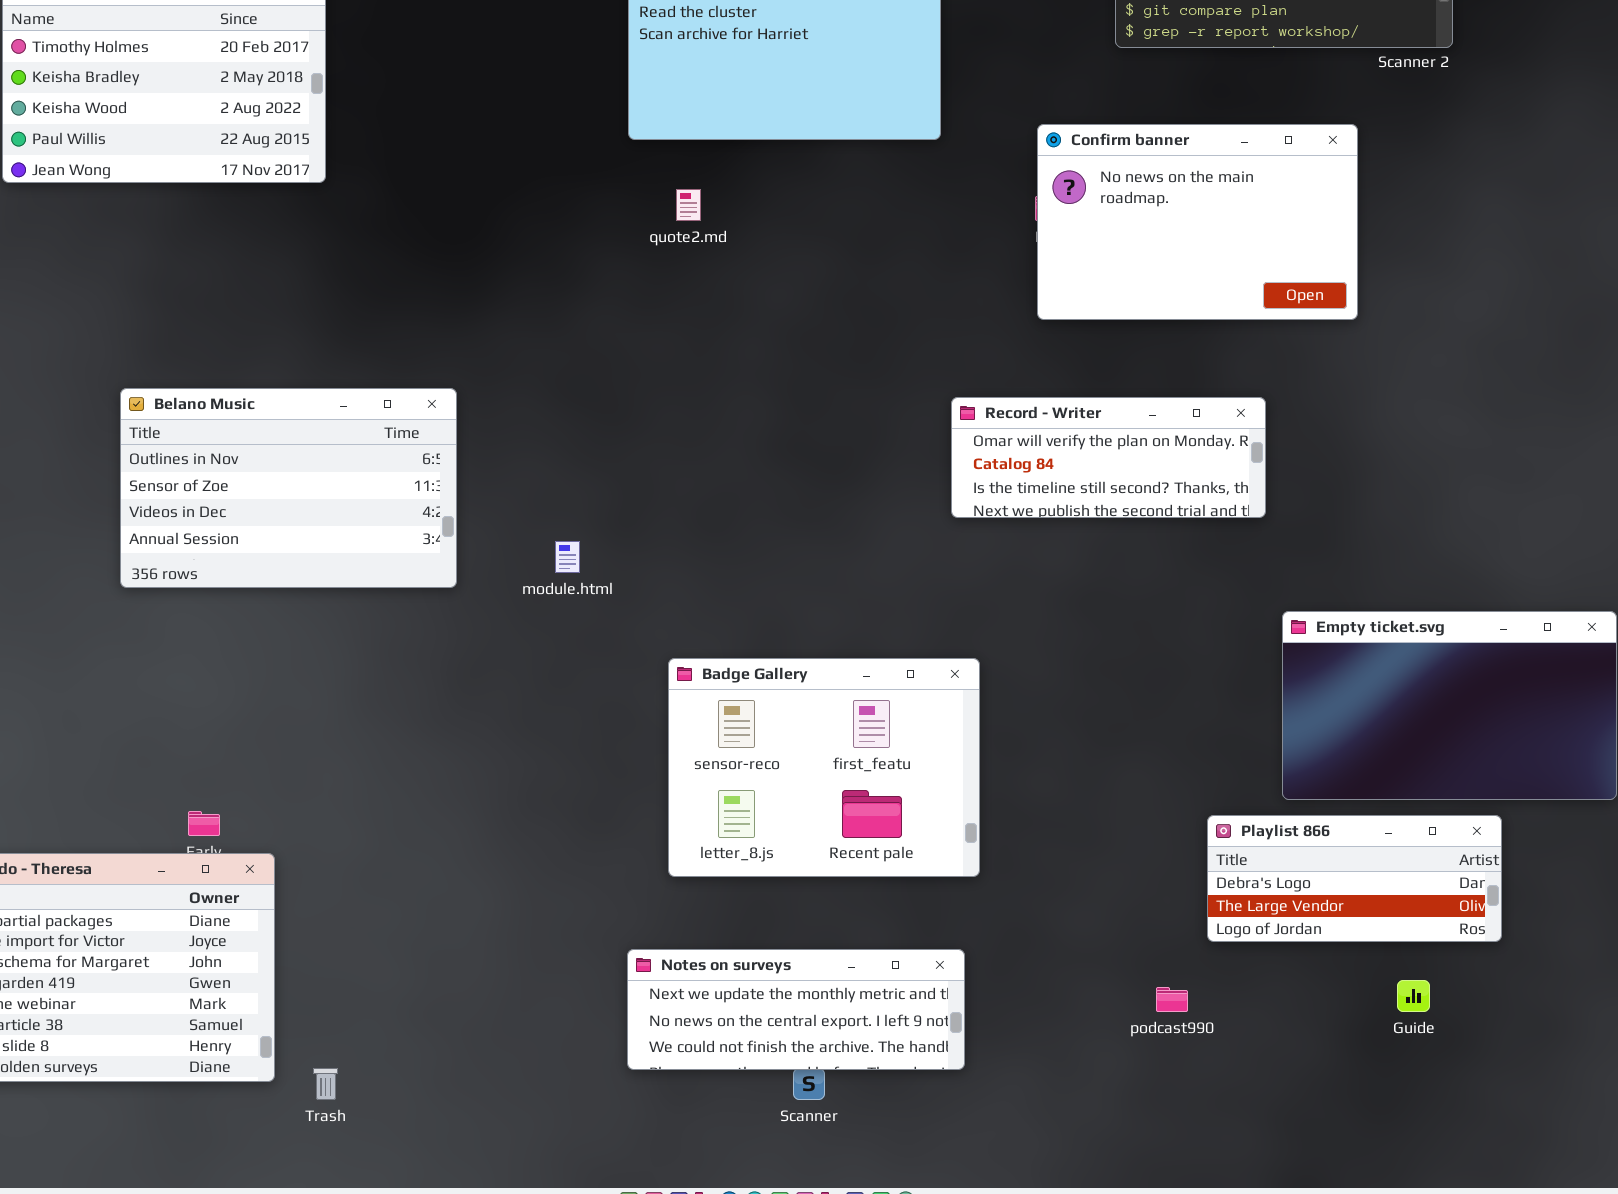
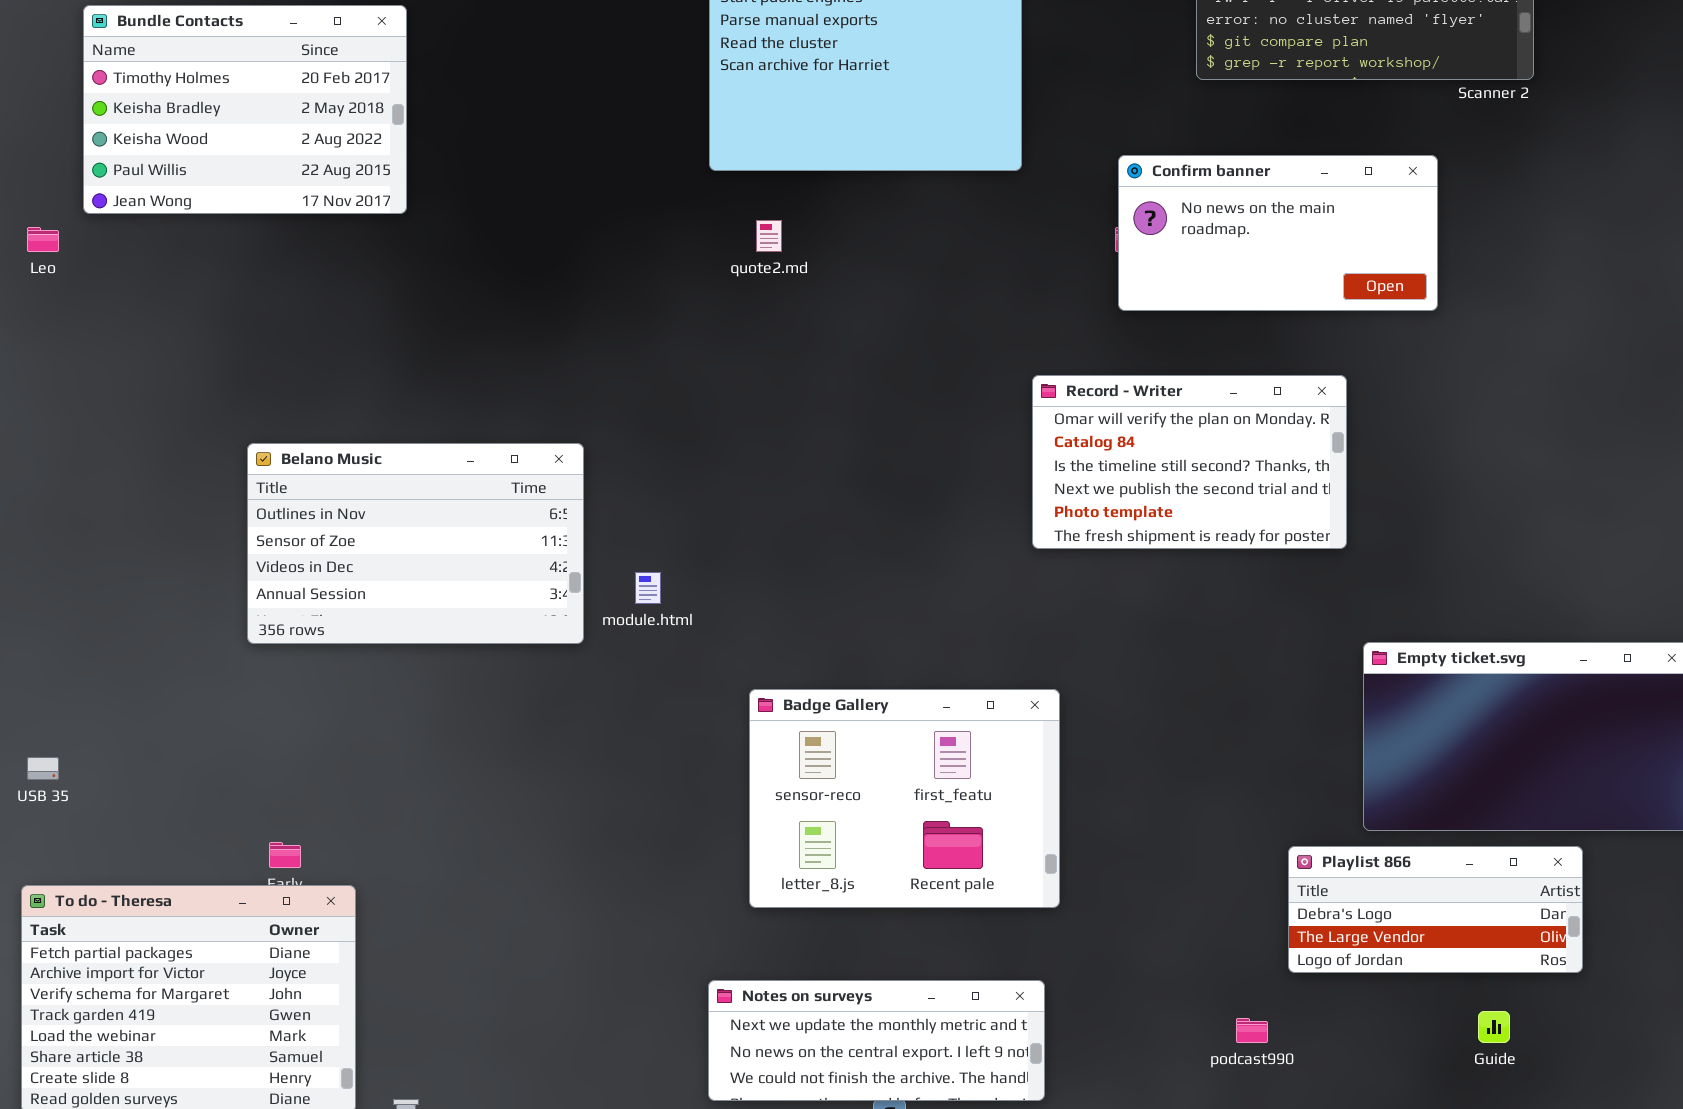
Confirm banner: [1037,124,1358,320] -> [1118,155,1438,311], resized
Belano Music: [120,388,457,588] -> [247,443,584,644], moved
Record - Writer: [951,397,1266,518] -> [1032,375,1347,549], resized

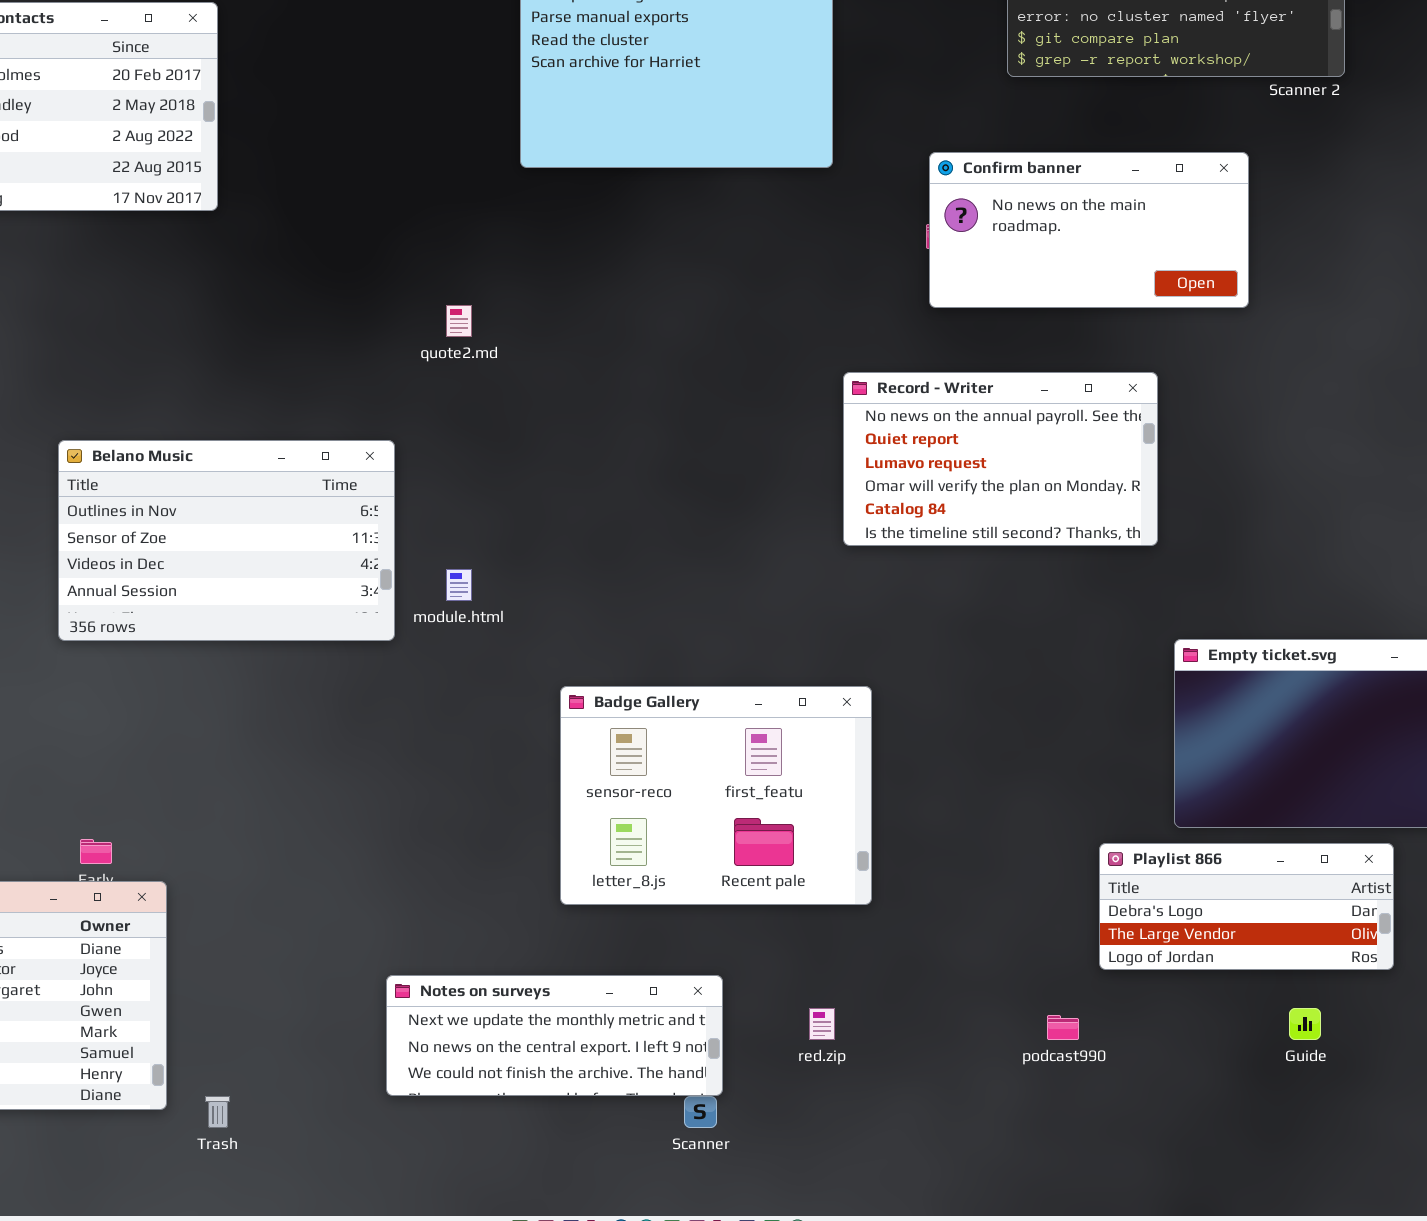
quote2.md: [756,220,782,252] -> [446,305,472,337], moved
Record - Writer: [1032,375,1347,549] -> [843,372,1158,546], scrolled up 3 rows
Notes on surveys: [708,980,1045,1101] -> [386,975,723,1096], moved

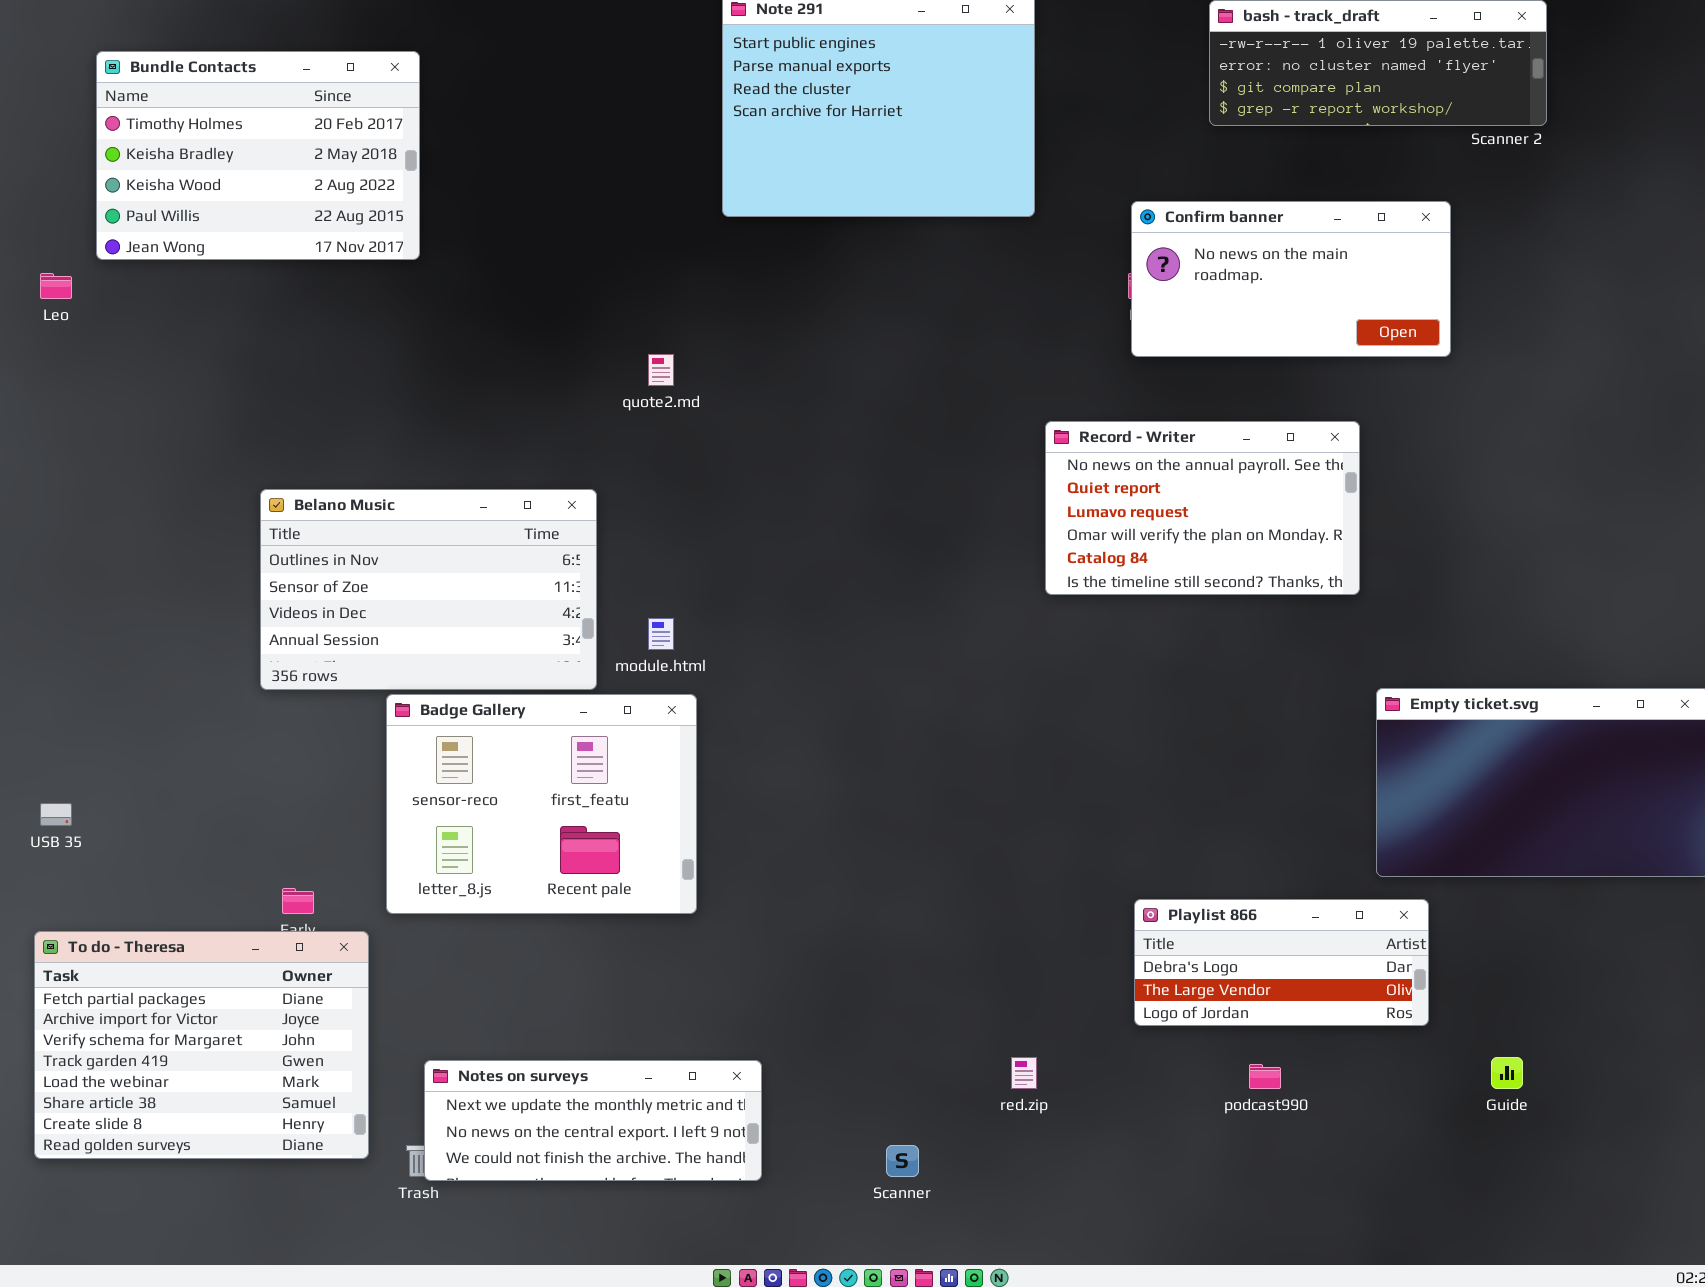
Badge Gallery: [560,686,872,905] -> [386,694,697,914], moved
Playlist 866: [1099,843,1394,970] -> [1134,899,1429,1026], moved
Notes on surveys: [386,975,723,1096] -> [424,1060,762,1181], moved

